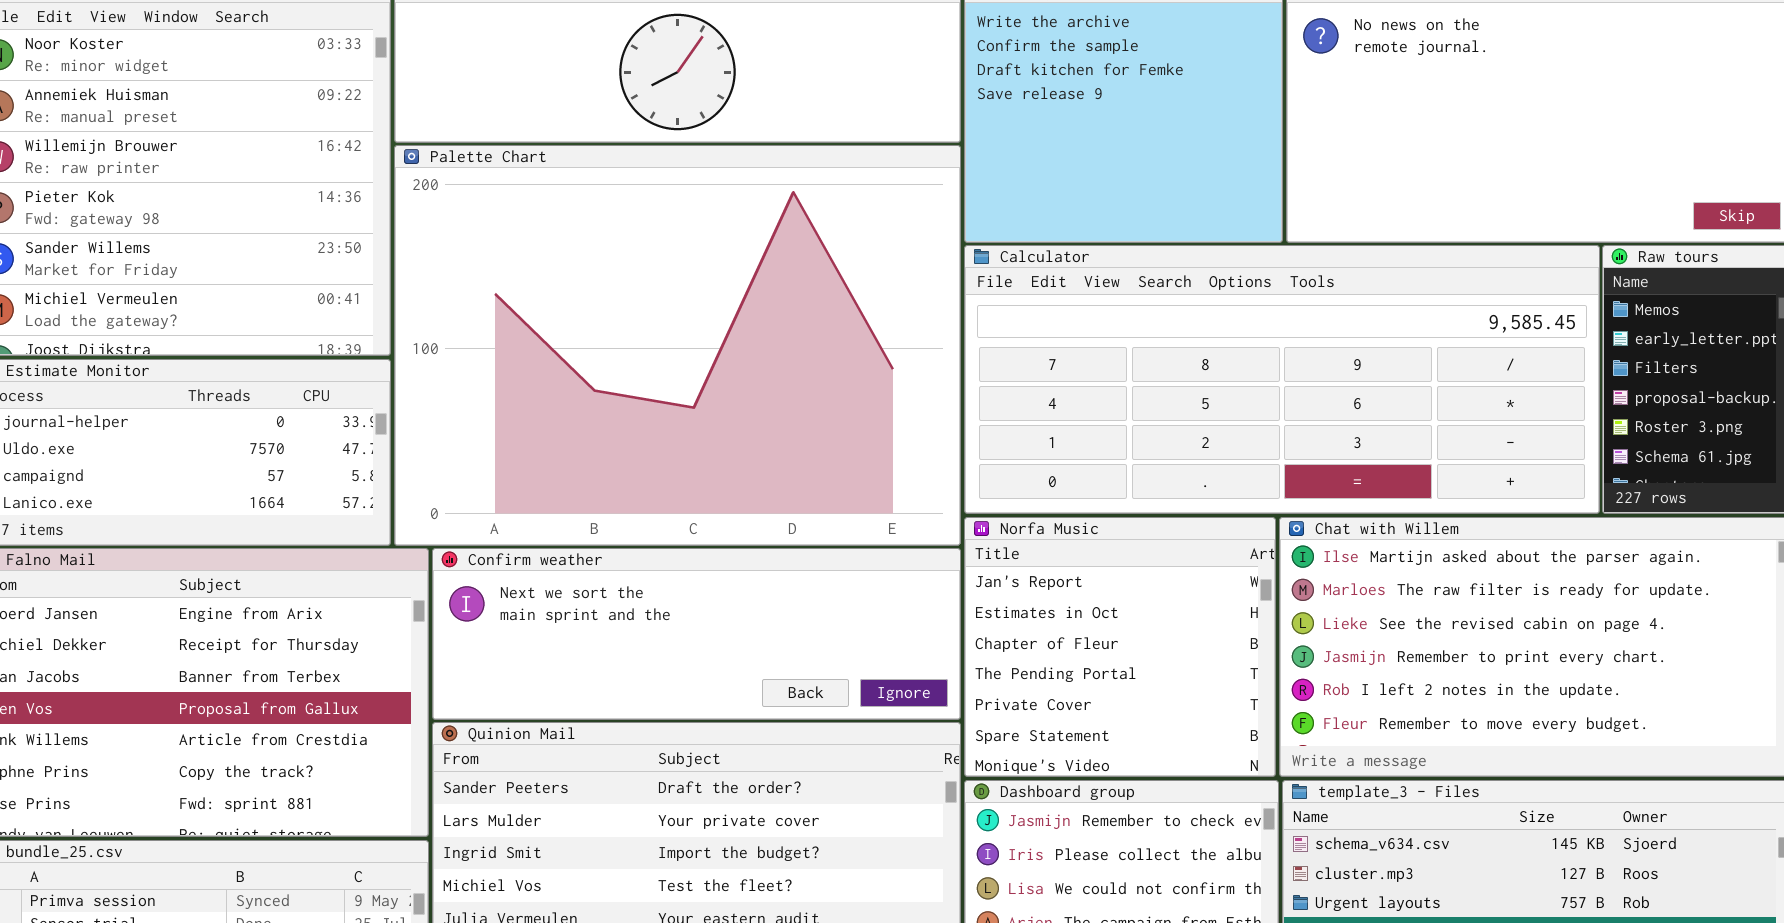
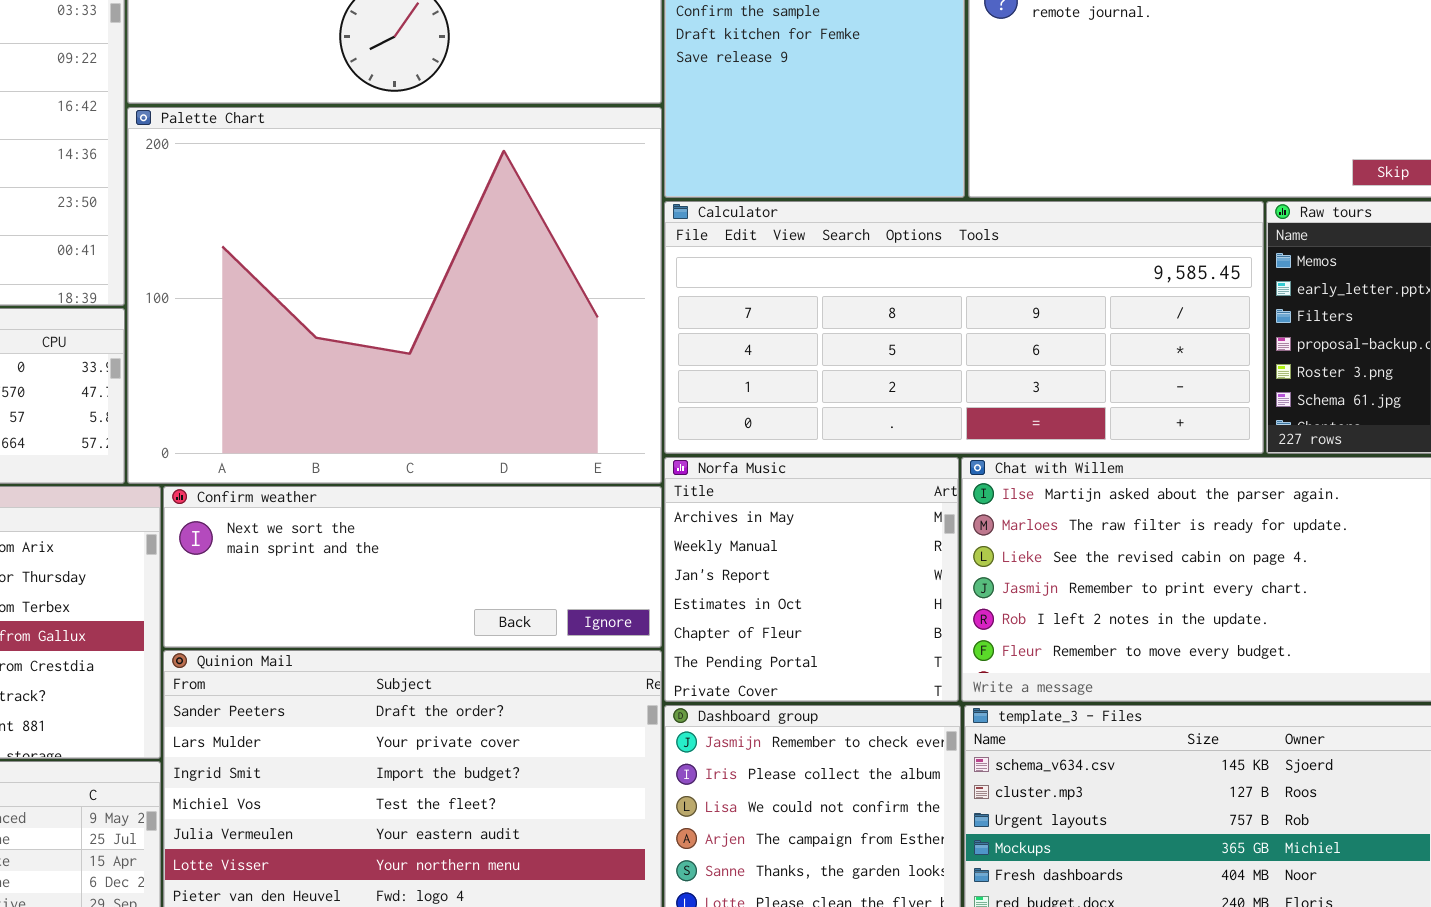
Norfa Music: [964,517,1276,777] -> [664,457,959,702], scrolled up 2 rows

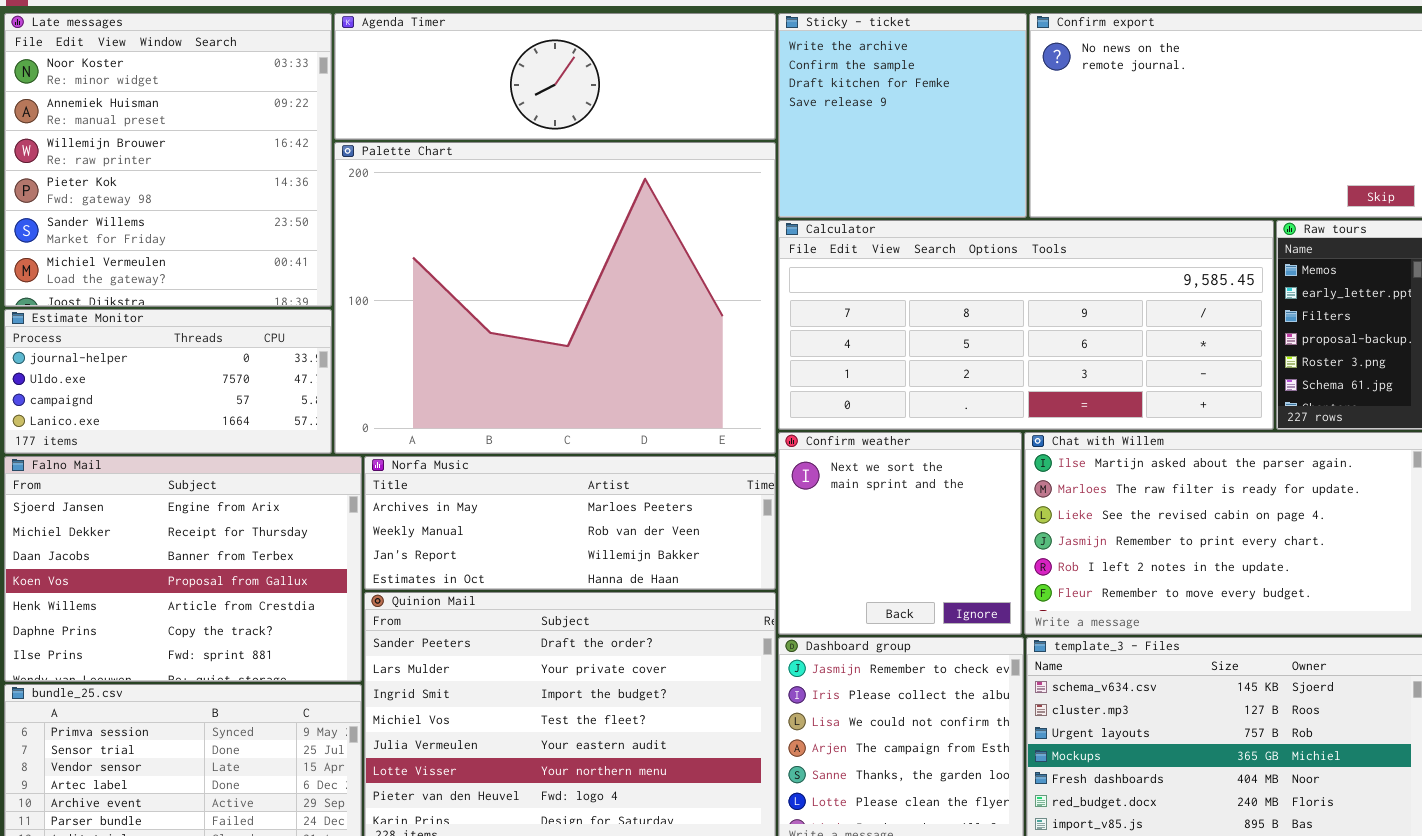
Norfa Music: [664,457,959,702] -> [364,456,776,590], moved, resized
Confirm weather: [163,486,662,648] -> [778,432,1022,635], moved, resized

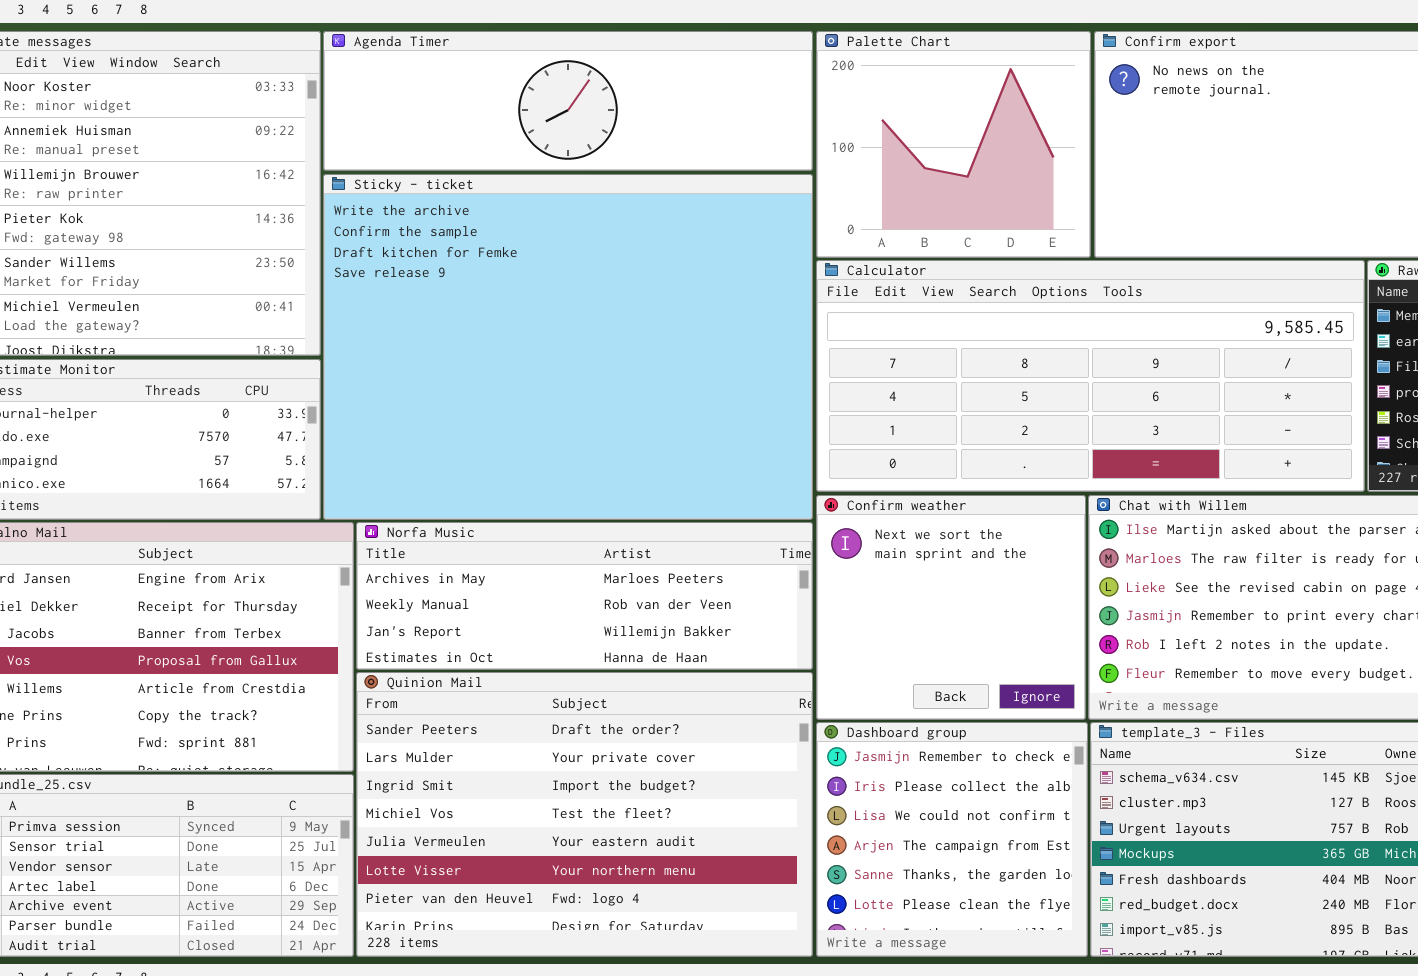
Sticky - ticket: [778,13,1027,218] -> [323,174,813,520], moved, resized
Palette Chart: [334,142,776,454] -> [816,31,1091,258], moved, resized

